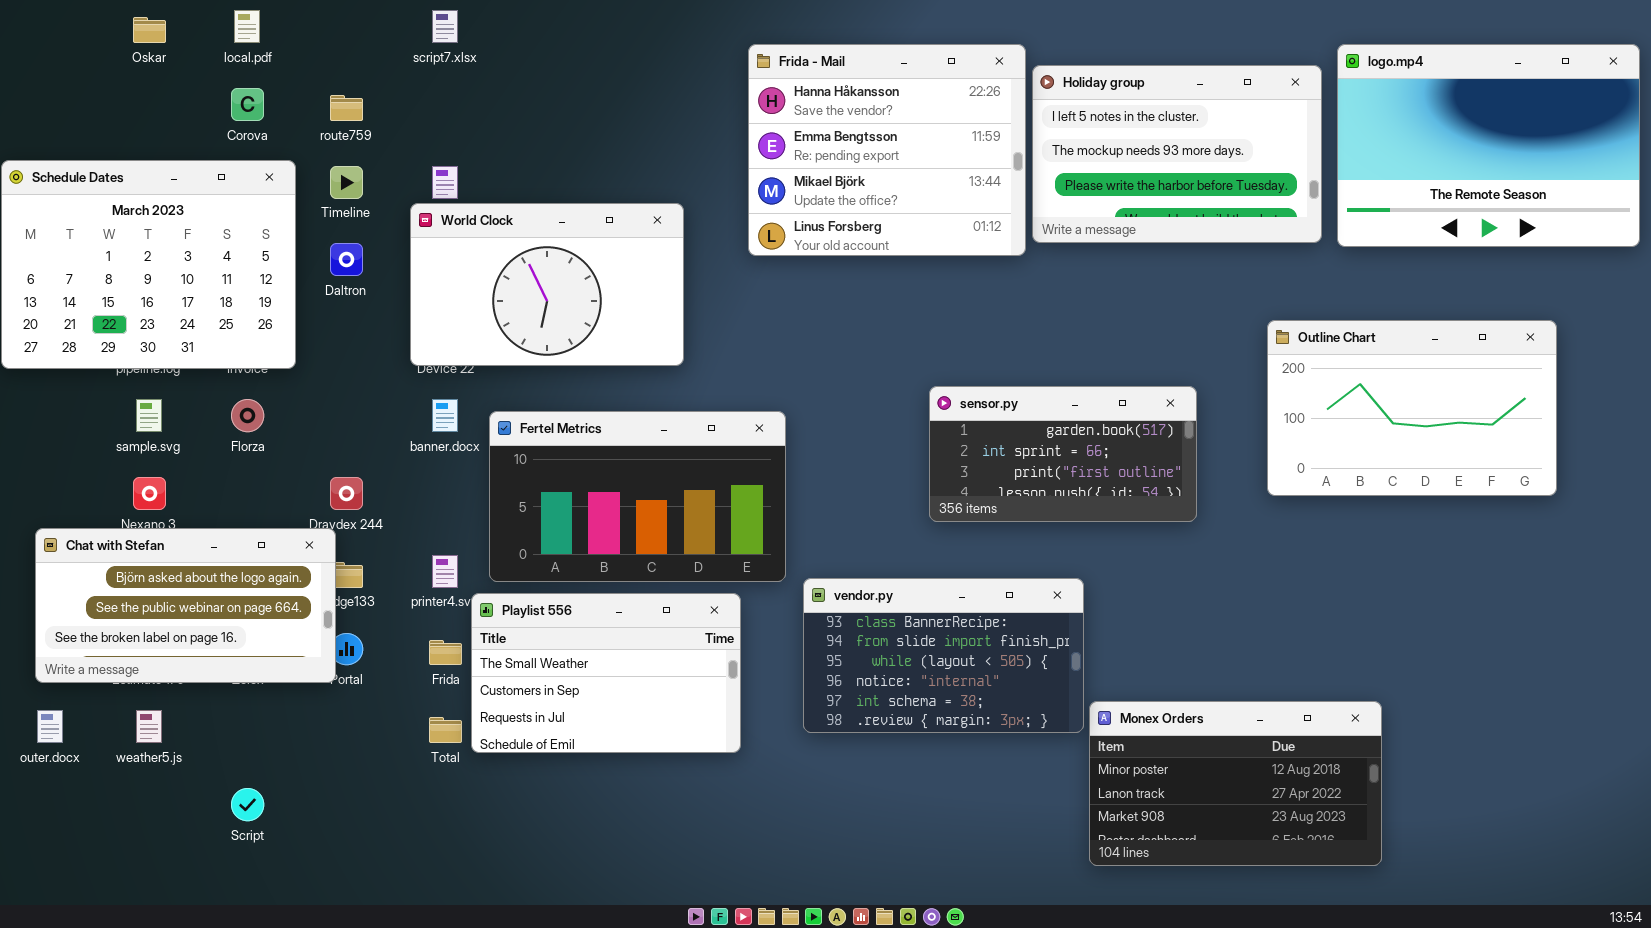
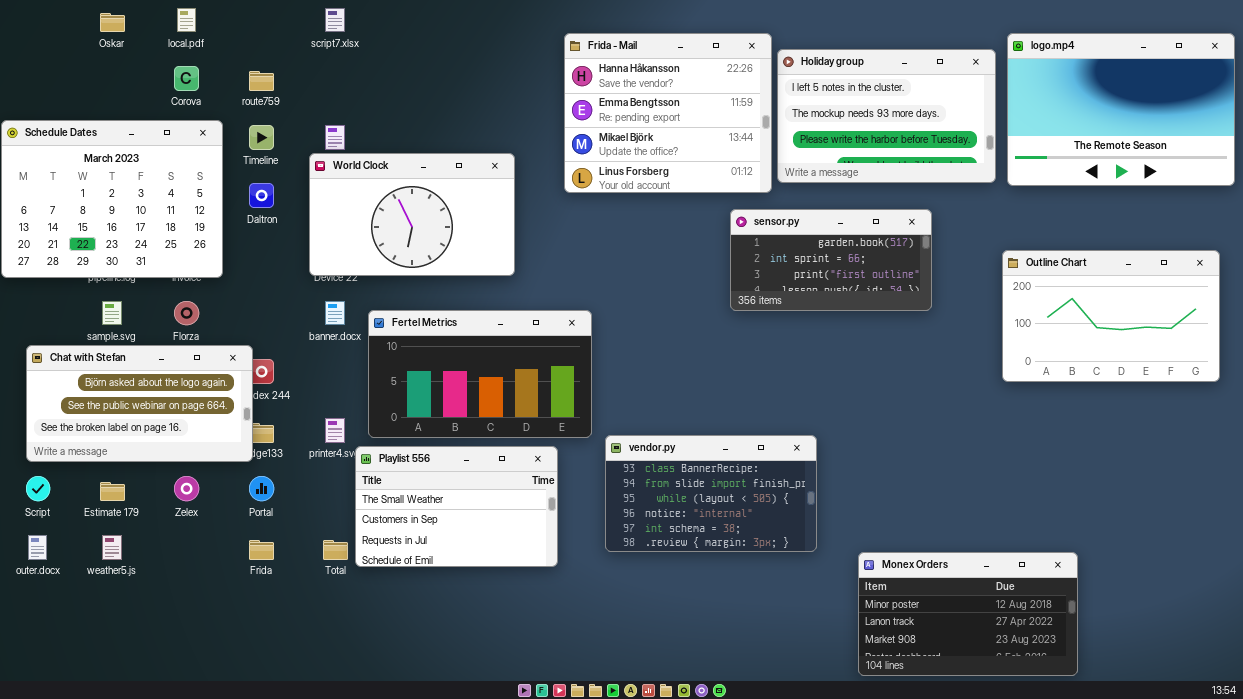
Outline Chart: [1267,320,1557,496] -> [1002,250,1220,382], moved
sensor.py: [929,386,1197,522] -> [730,209,932,311], moved
Chat with Stefan: [35,528,336,683] -> [26,345,253,462], moved
Frida: [429,640,462,665] -> [249,540,274,560], moved
Monex Orders: [1089,701,1382,866] -> [858,552,1078,676], moved
Script: [231,788,264,821] -> [26,476,50,501], moved

